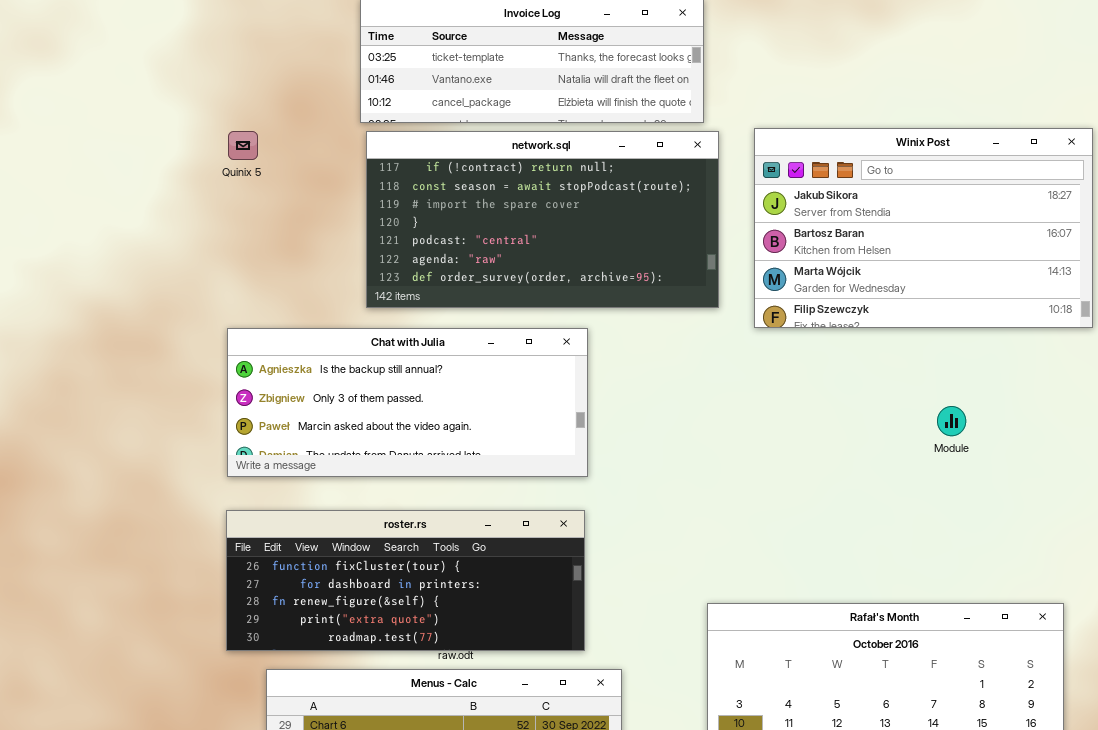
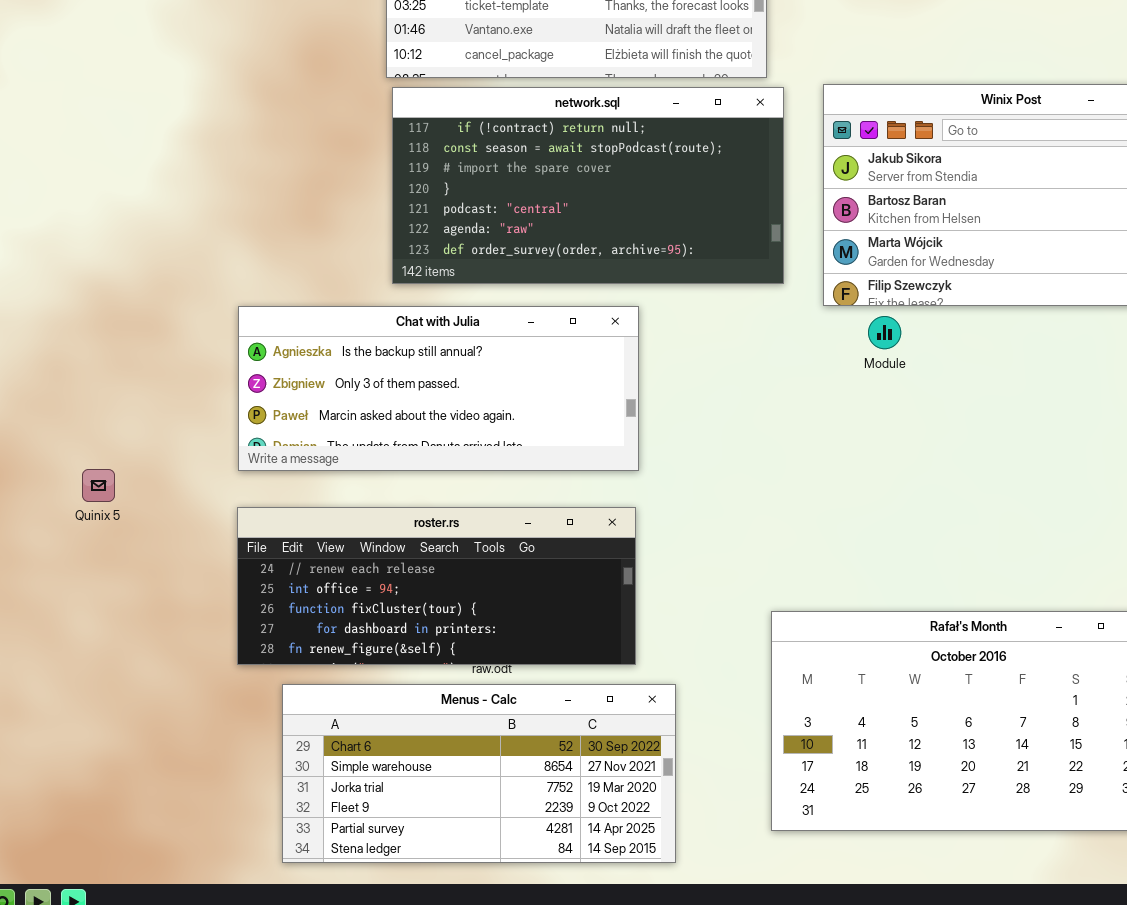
Quinix 5: [228,131,258,160] -> [82,469,115,502], moved
Module: [937,406,966,436] -> [868,316,901,349], moved
roster.rs: [226,510,585,651] -> [237,507,636,665], scrolled up 2 rows

